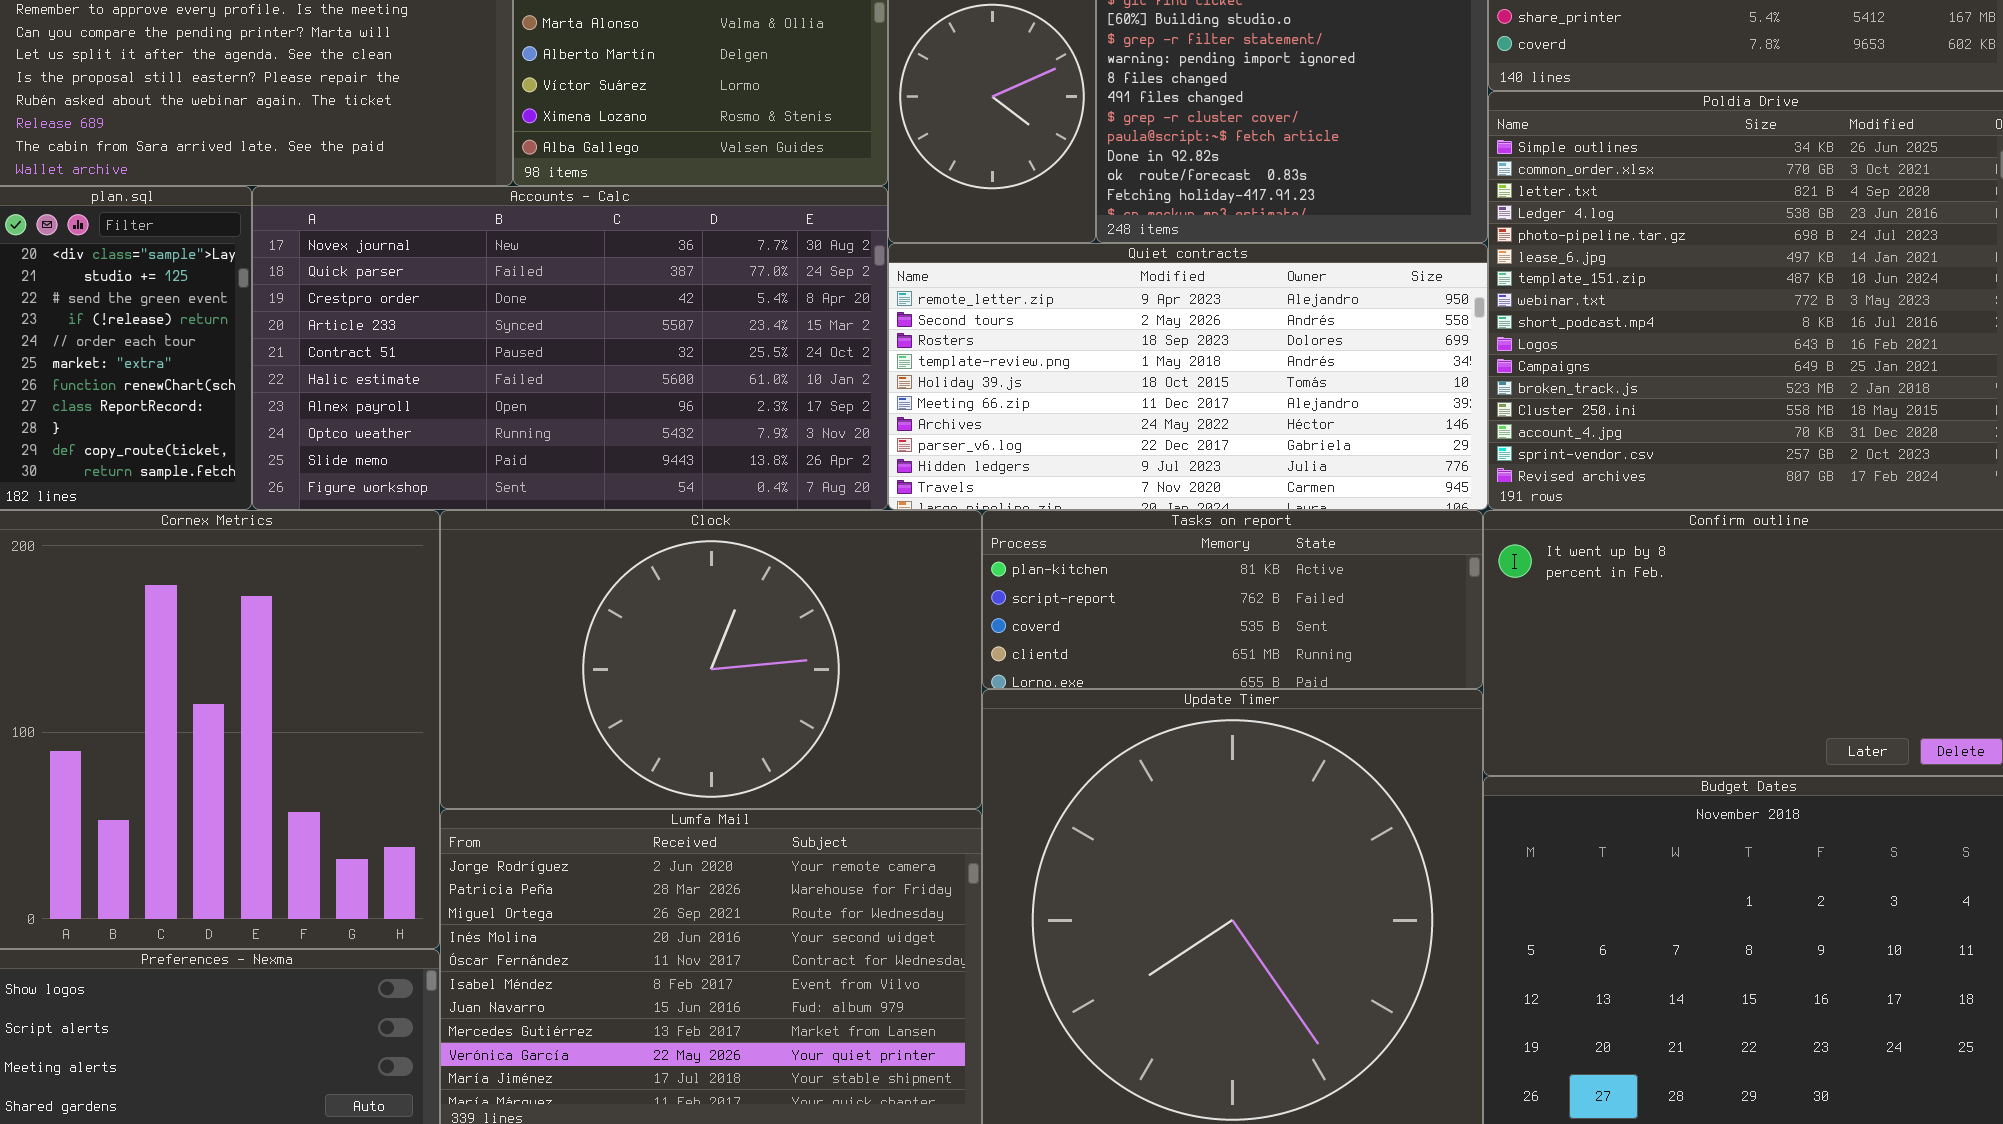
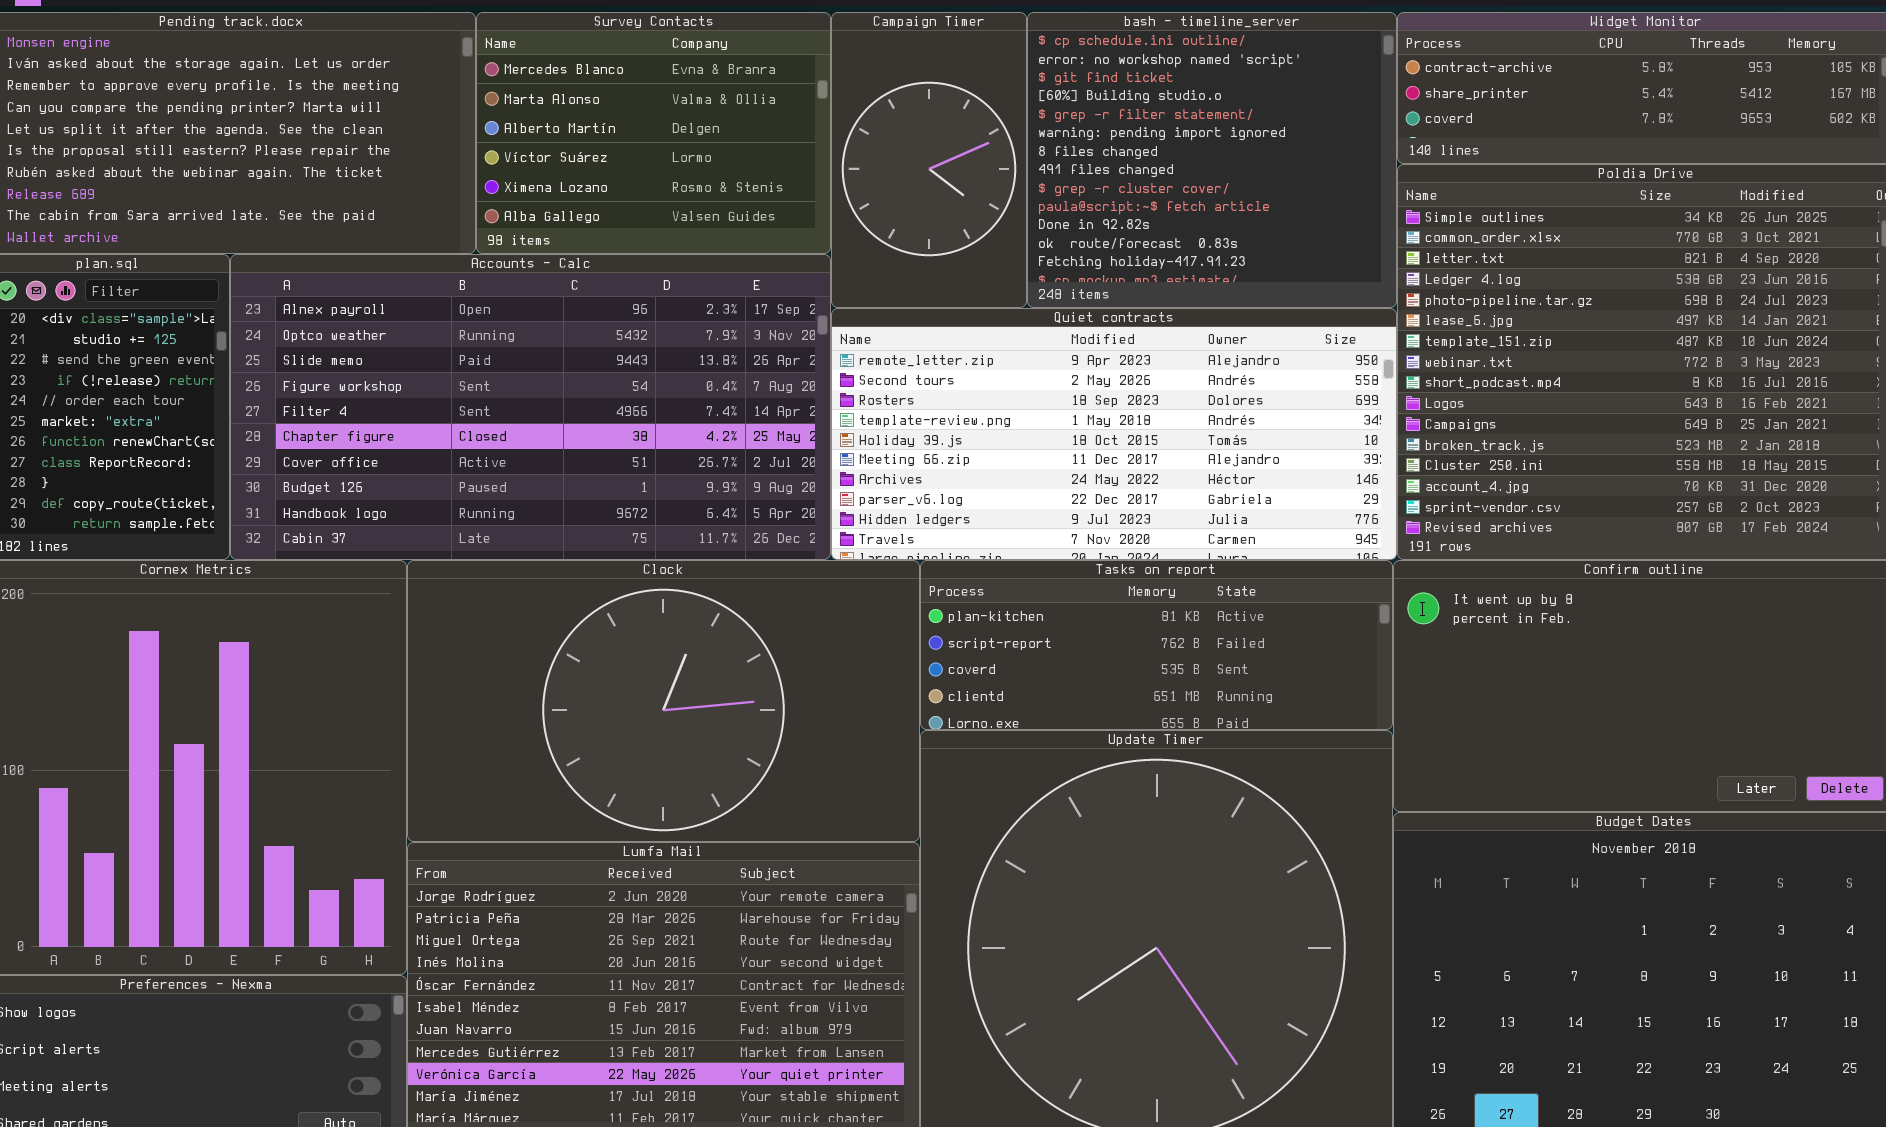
Accounts - Calc: [252,186,888,510] -> [230,254,831,560], scrolled down 6 rows

